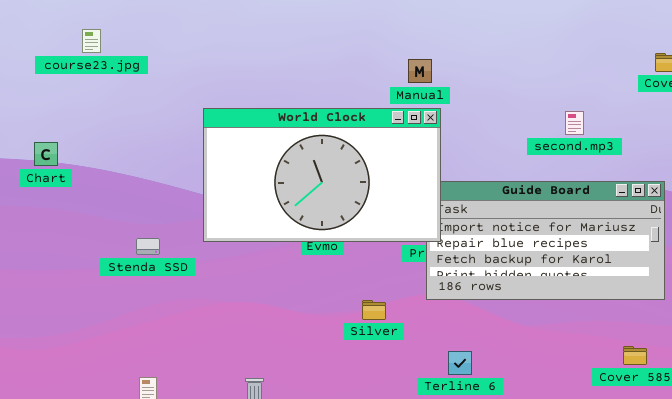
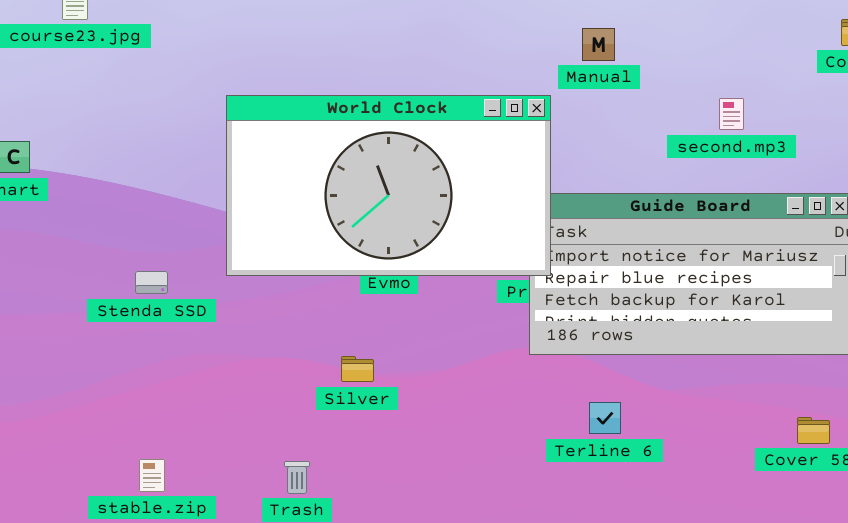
Manual: [408,59,432,83] -> [582,28,615,61], moved
Silver: [362,300,386,320] -> [341,356,374,382], moved
Terline 6: [448,351,472,375] -> [589,402,621,434], moved

